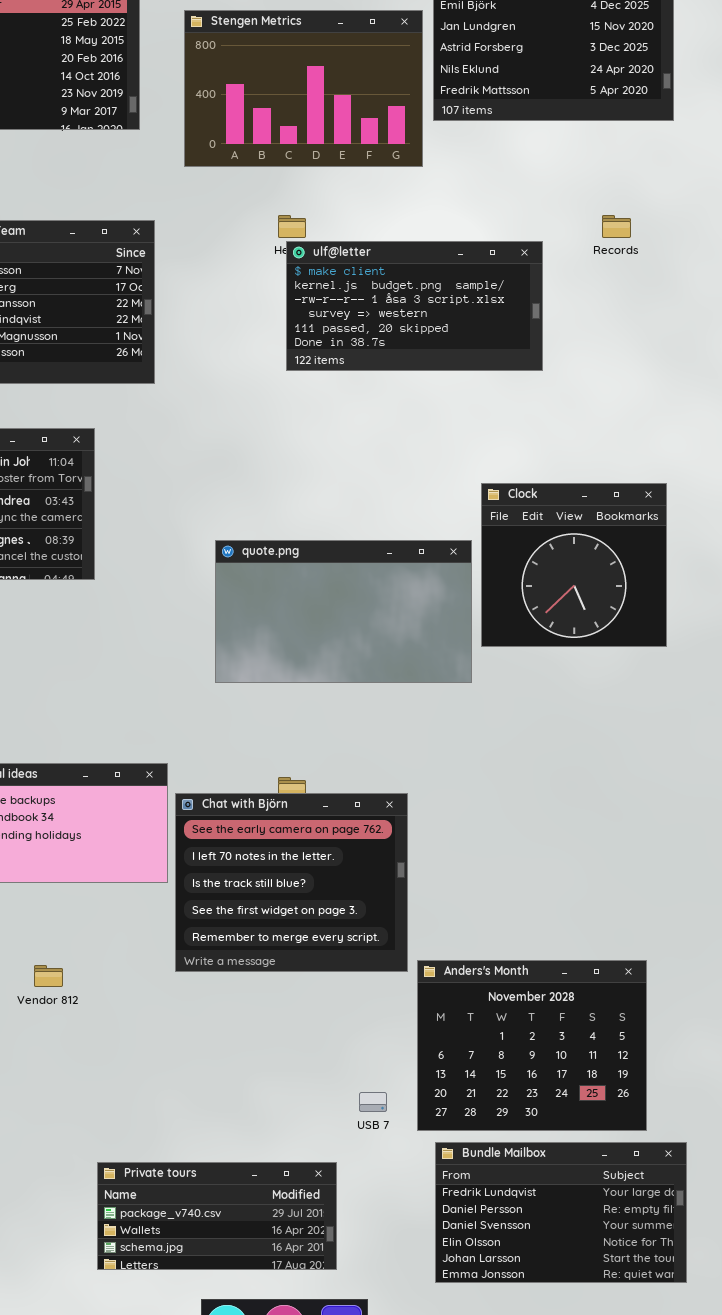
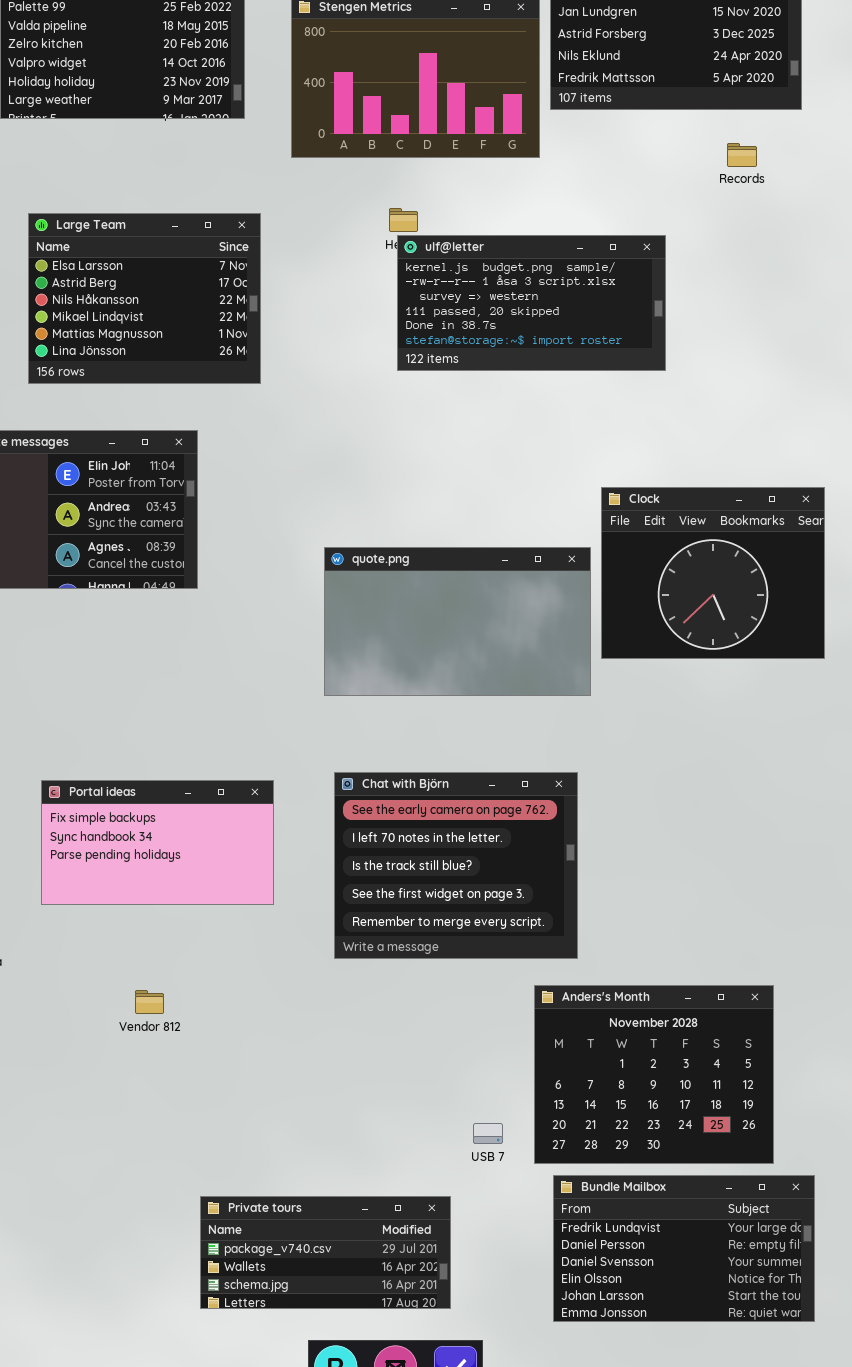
Records: [602,215,631,238] -> [727,143,757,167], moved
ulf@letter: [286,241,543,371] -> [397,235,666,371], scrolled down 1 row
Clock: [481,483,667,647] -> [601,487,825,659], resized
Chat with Björn: [175,793,408,972] -> [334,772,578,959], moved

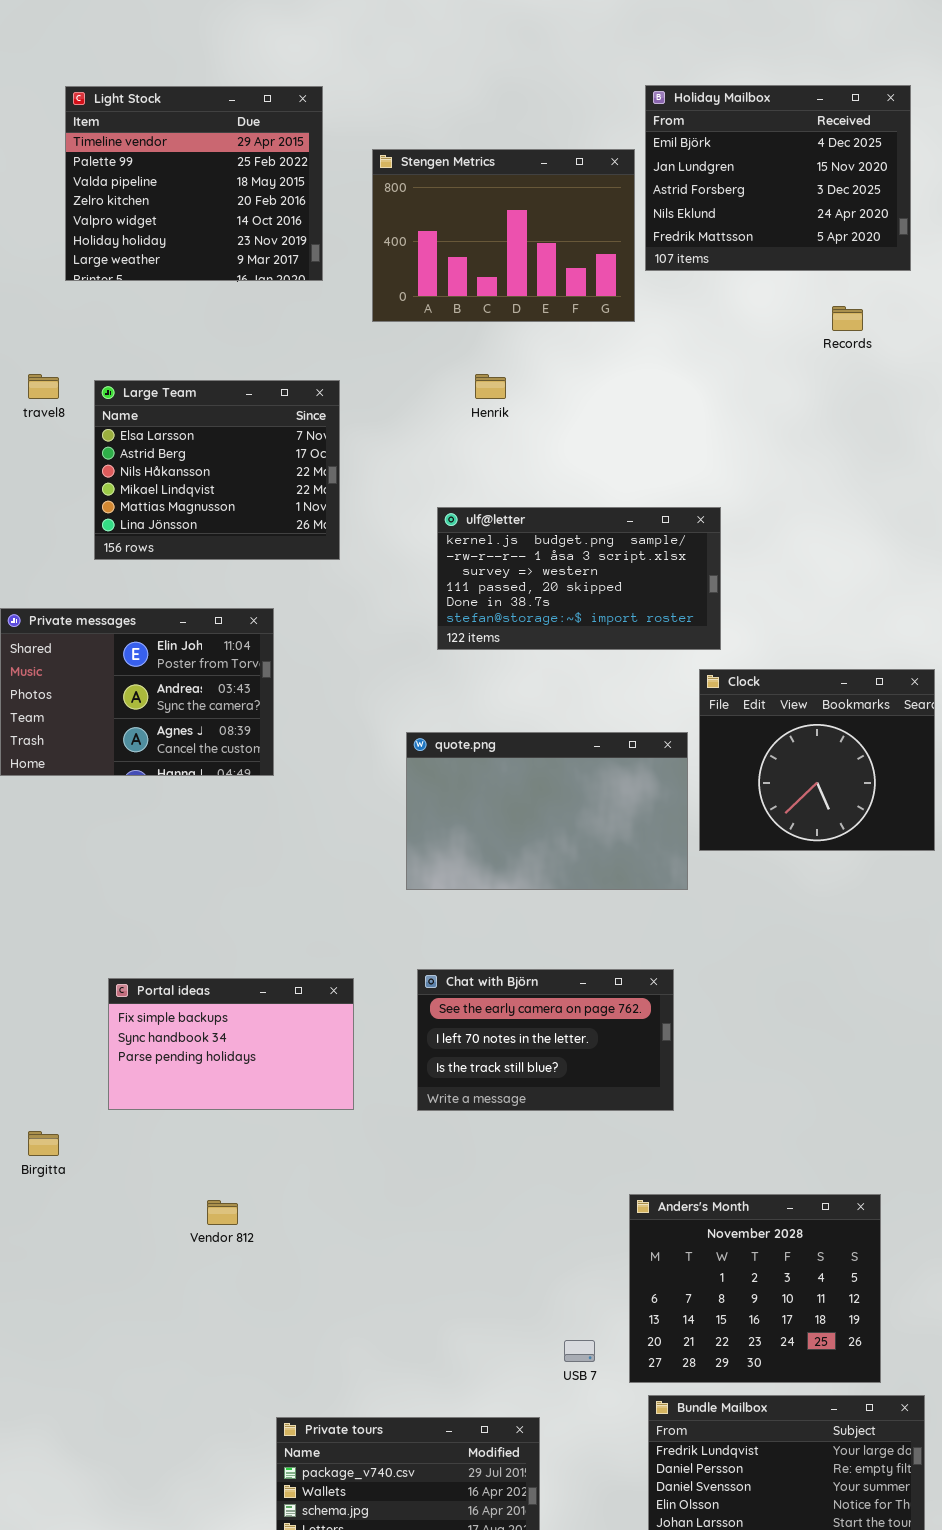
ulf@letter: [397,235,666,371] -> [437,507,721,650], moved
Chat with Björn: [334,772,578,959] -> [417,969,674,1111], resized

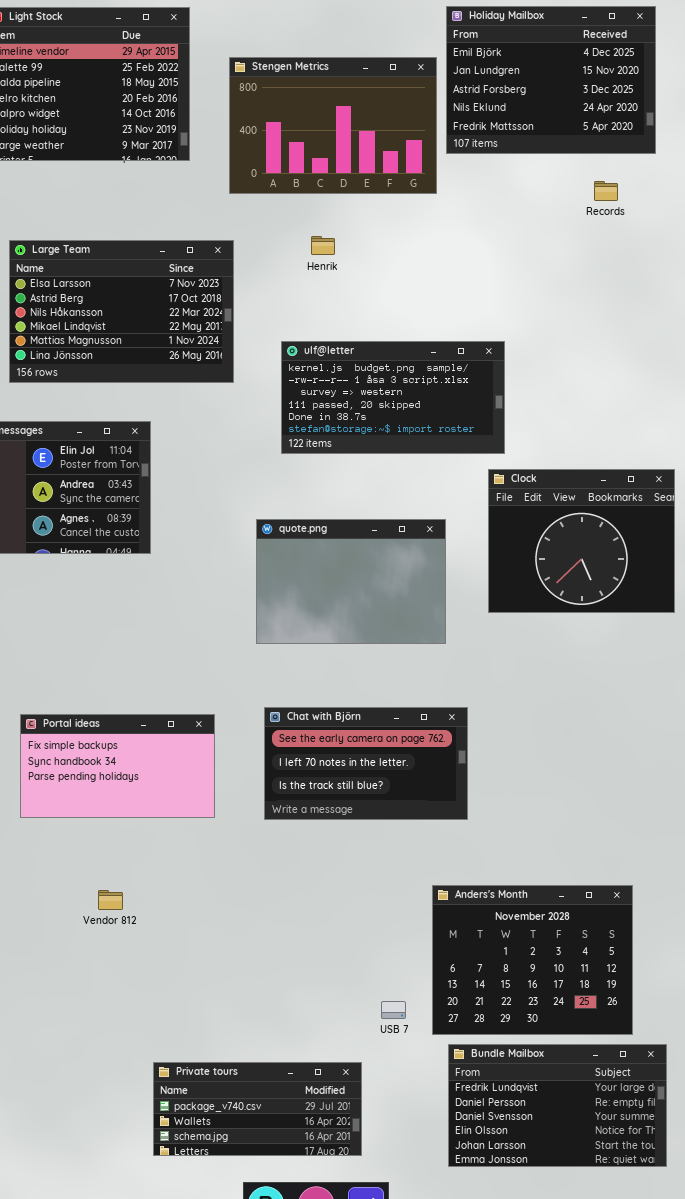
Large Team: [94,380,340,560] -> [9,240,234,383], resized
quote.png: [406,732,688,890] -> [256,519,446,644], resized

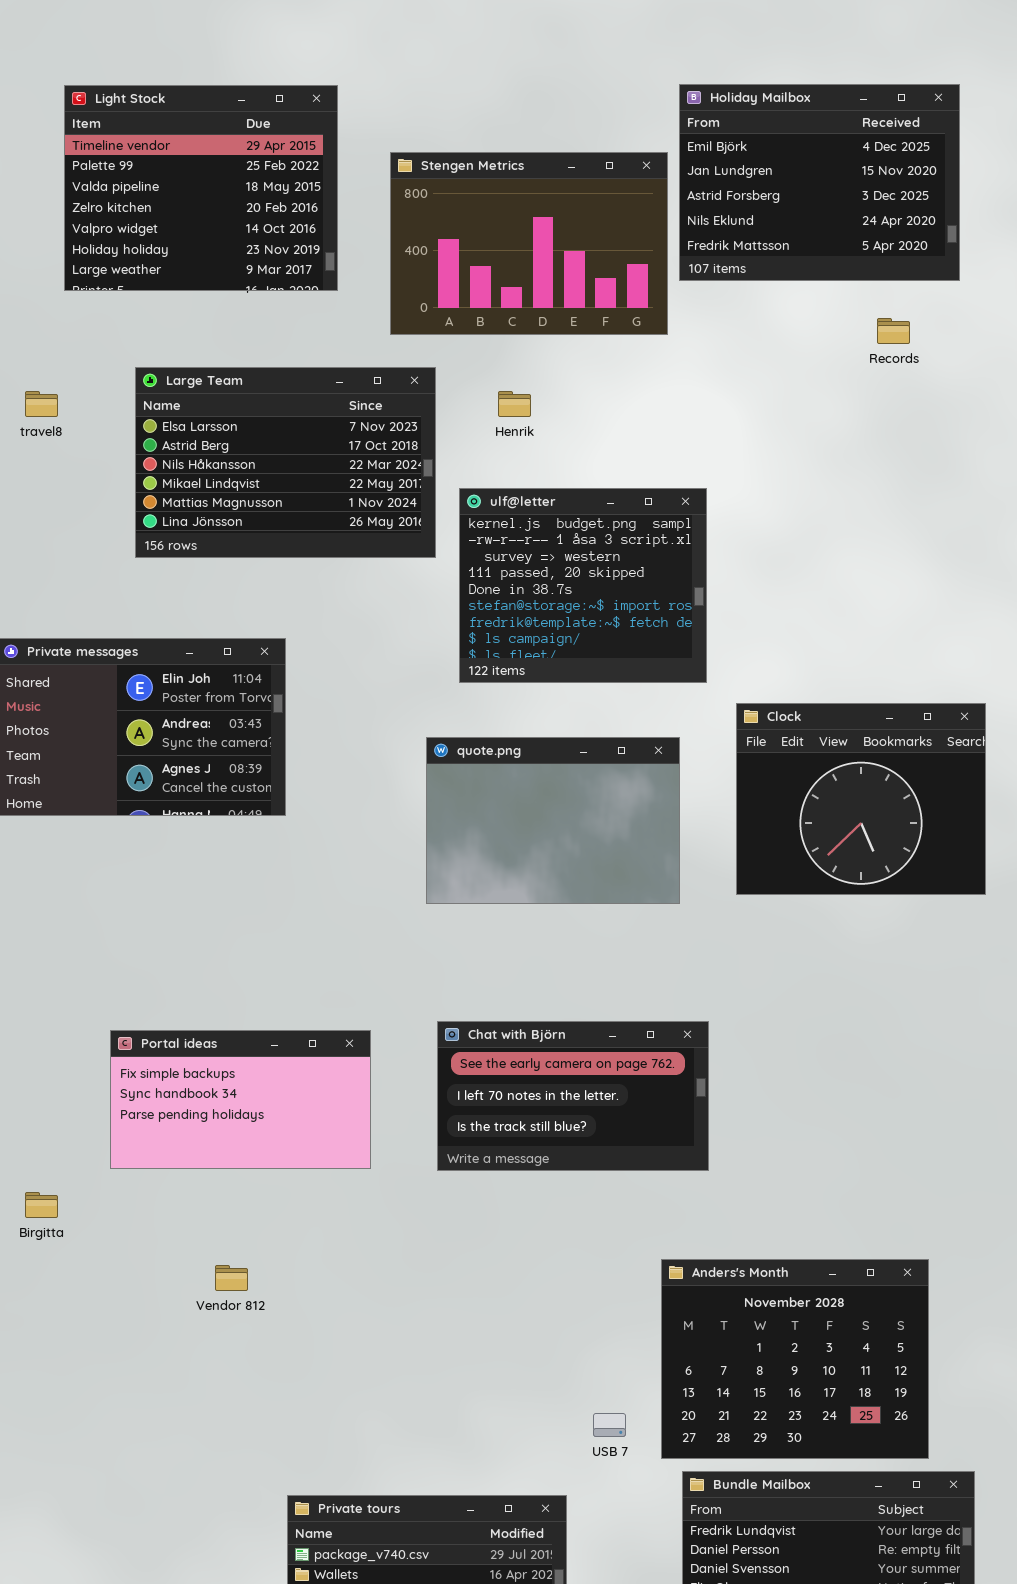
Large Team: [9,240,234,383] -> [135,367,436,558], moved
ulf@letter: [281,341,505,454] -> [459,488,707,683], resized
quote.png: [256,519,446,644] -> [426,737,680,904], moved

